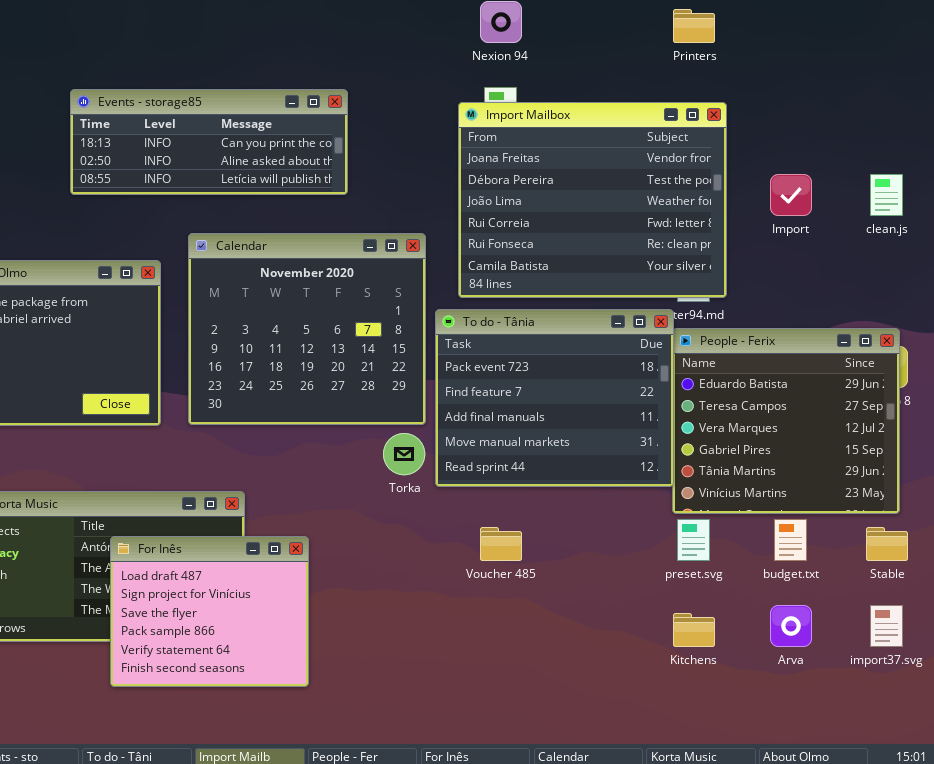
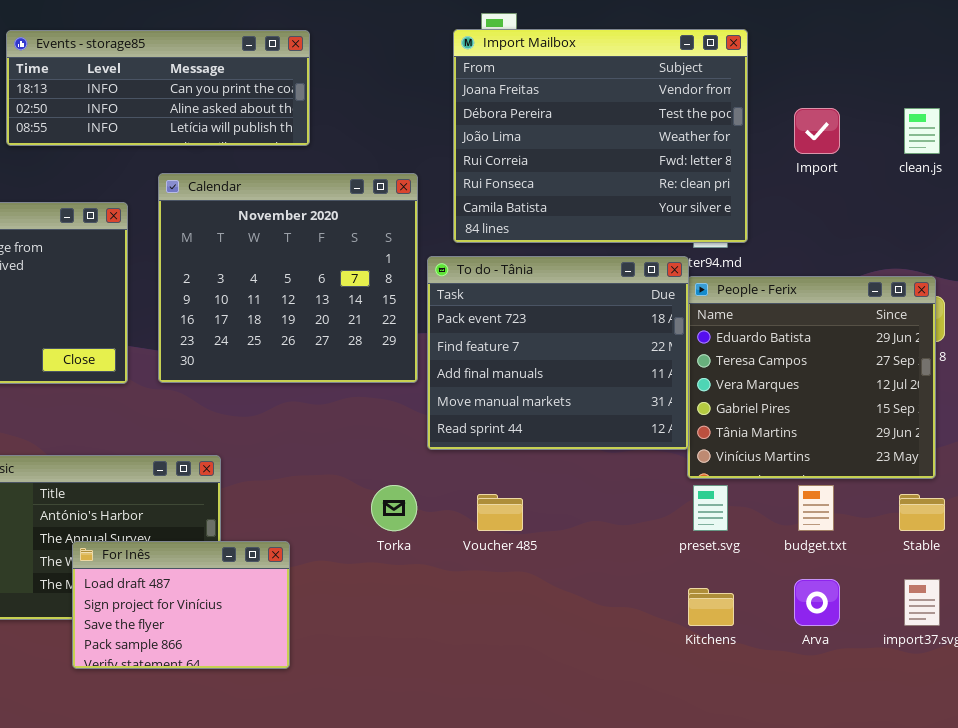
Events - storage85: [70,89,348,195] -> [6,30,310,146], moved
Torka: [383,433,425,475] -> [371,485,417,531], moved
For Inês: [110,536,309,687] -> [72,541,290,669], resized

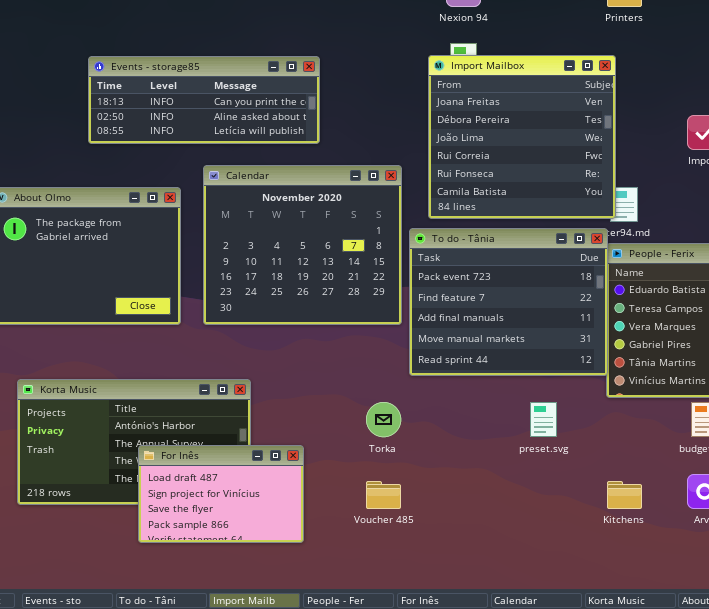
Import Mailbox: [453,29,748,243] -> [428,55,616,219], resized
preset.svg: [693,485,728,531] -> [530,402,557,437], moved
Voucher 485: [477,494,523,531] -> [366,481,401,509], moved

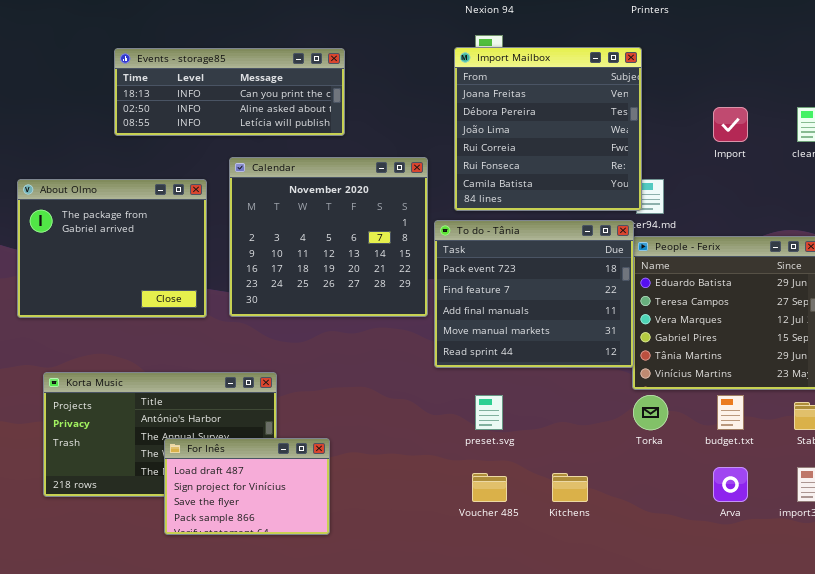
Torka: [366,402,401,437] -> [633,395,668,430], moved
preset.svg: [530,402,557,437] -> [475,395,503,430], moved
Voucher 485: [366,481,401,509] -> [472,473,507,502], moved
Kitchens: [607,481,642,509] -> [552,473,588,502], moved

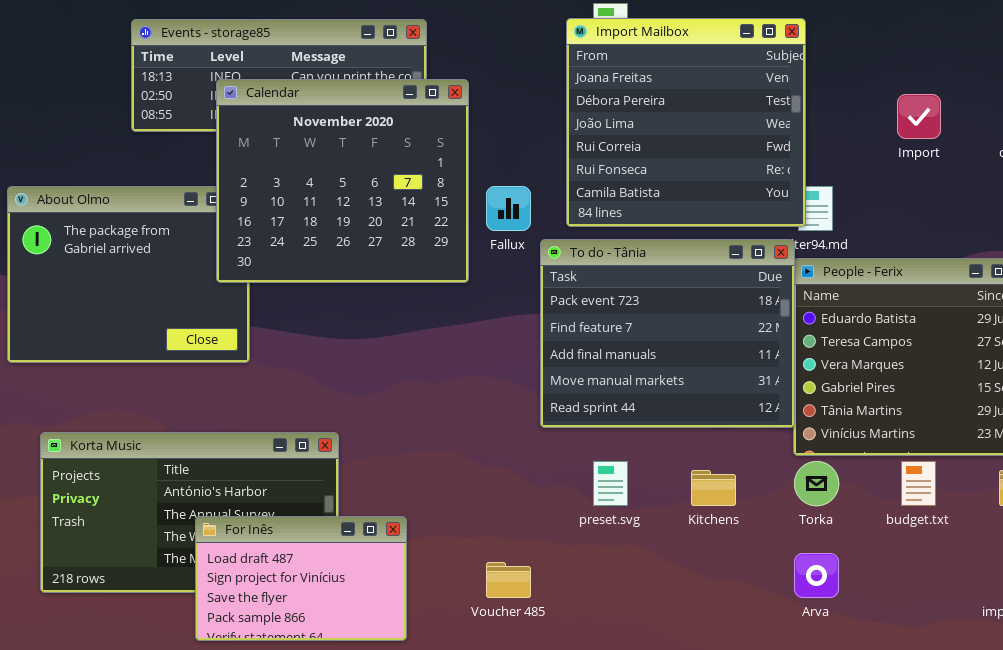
Calendar: [229,157,428,317] -> [216,79,469,283], moved
Arva: [713,467,748,502] -> [794,553,839,598], moved
Voucher 485: [472,473,507,502] -> [486,562,531,598], moved
Kitchens: [552,473,588,502] -> [691,470,736,506], moved

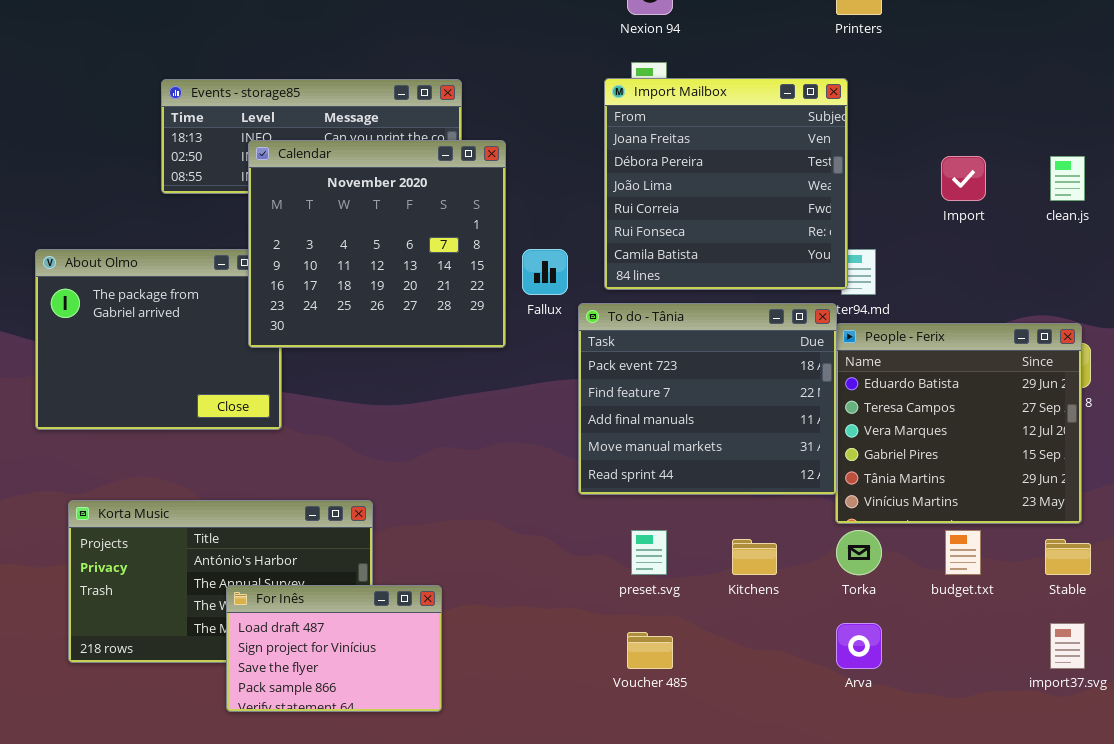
Voucher 485: [486,562,531,598] -> [627,632,673,669], moved

